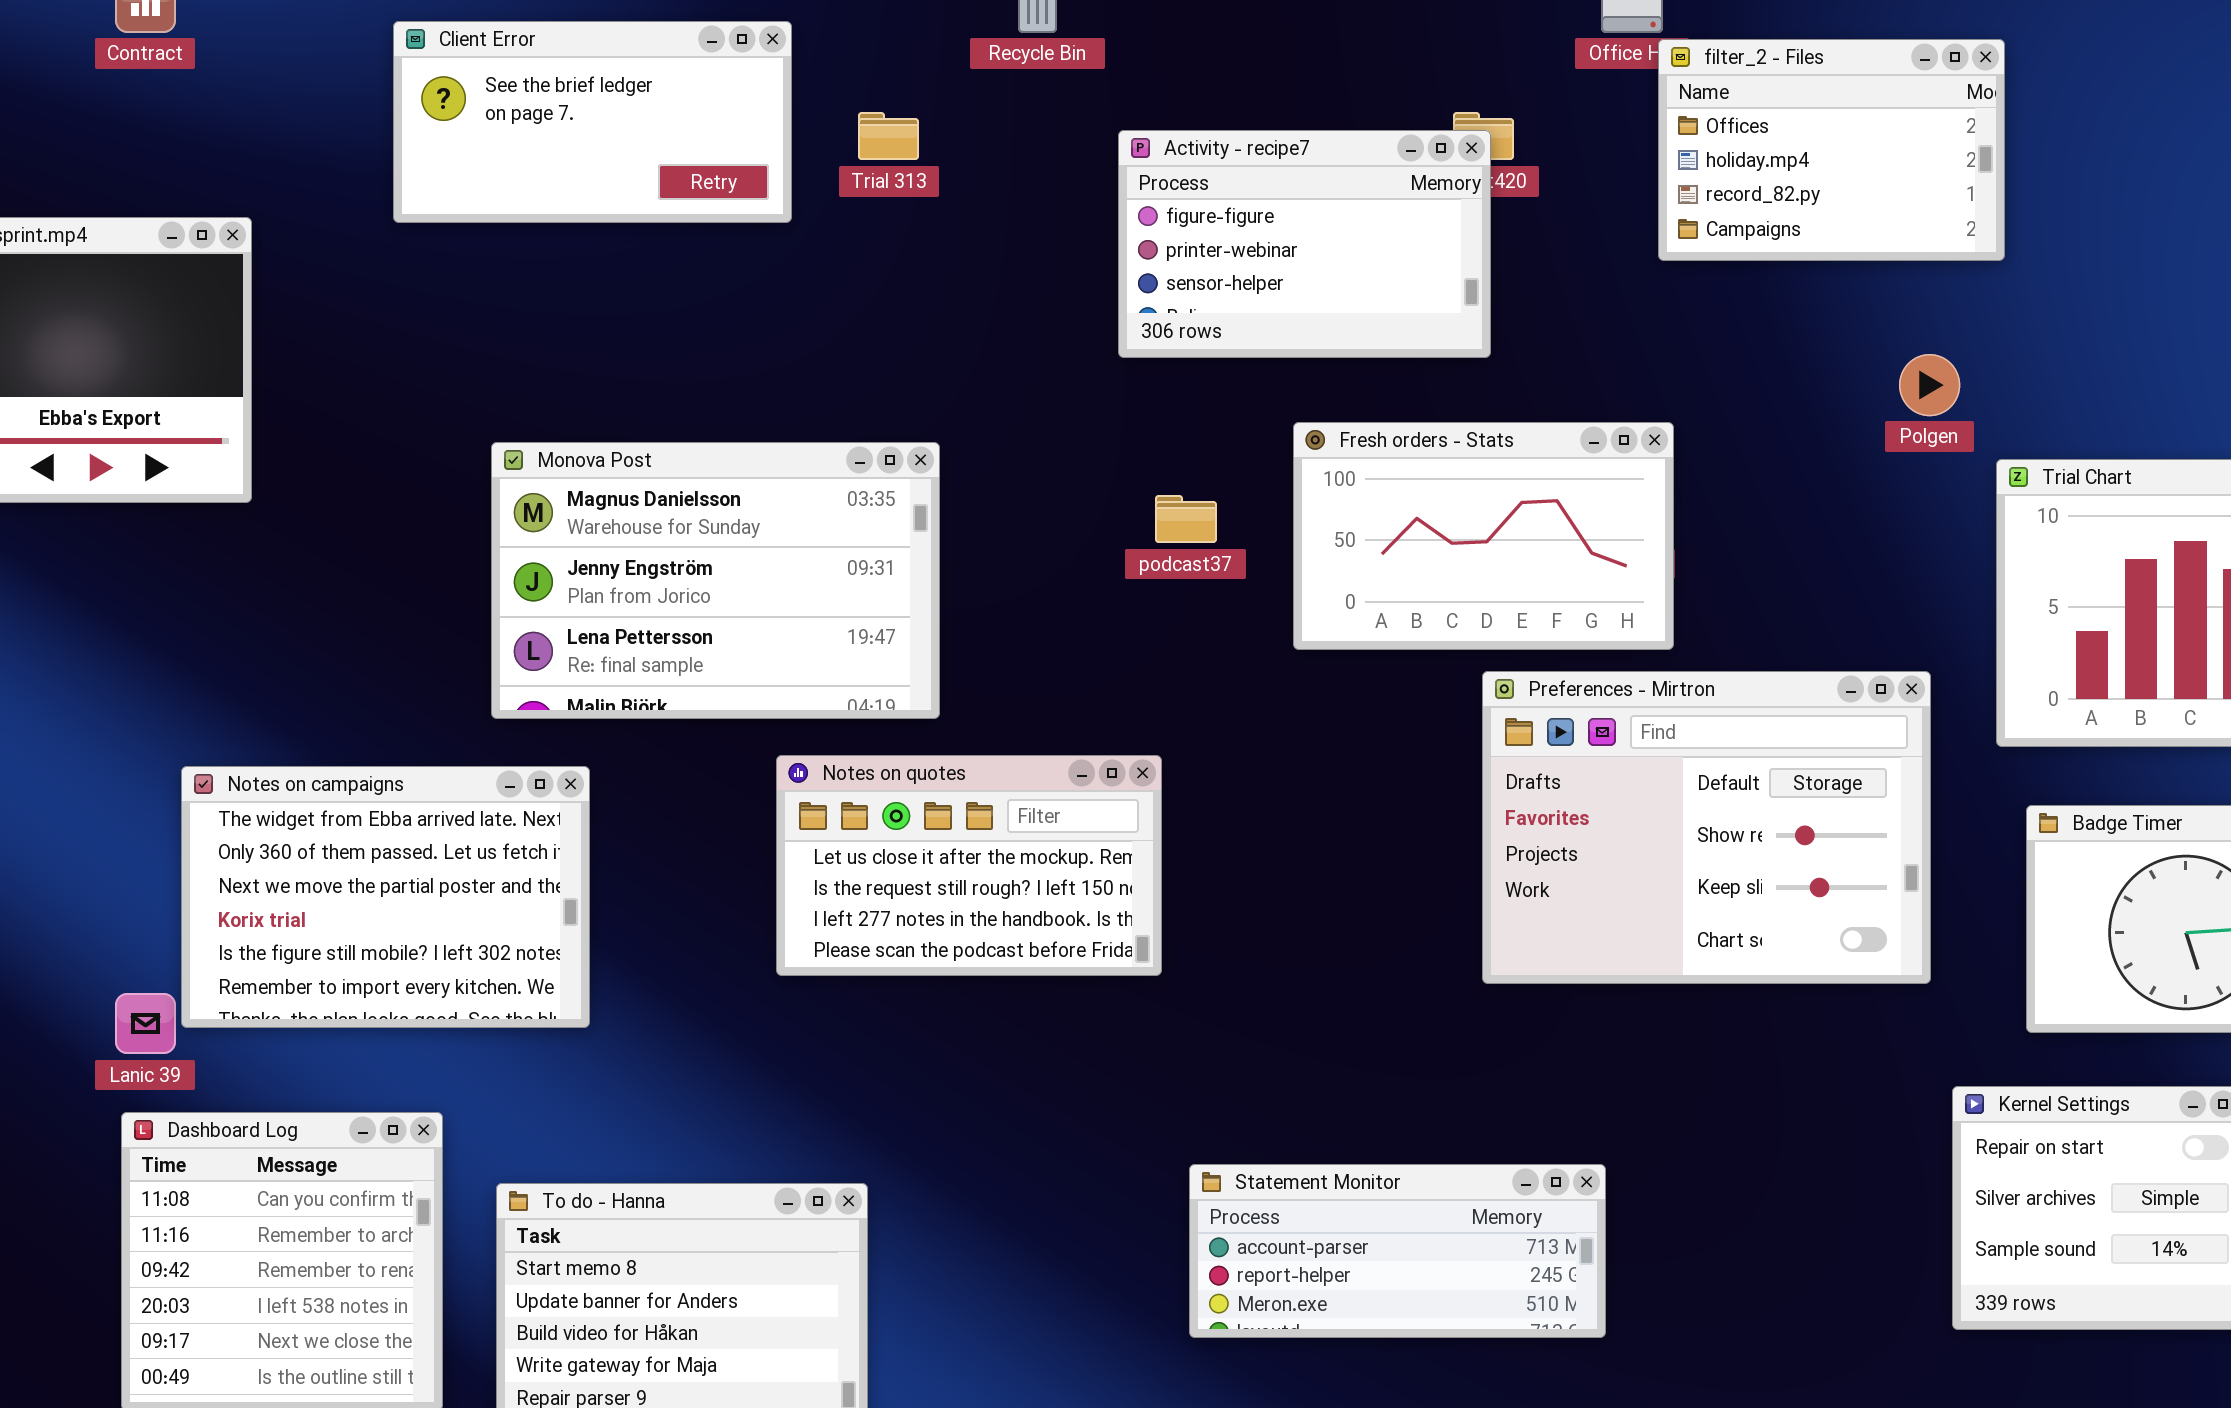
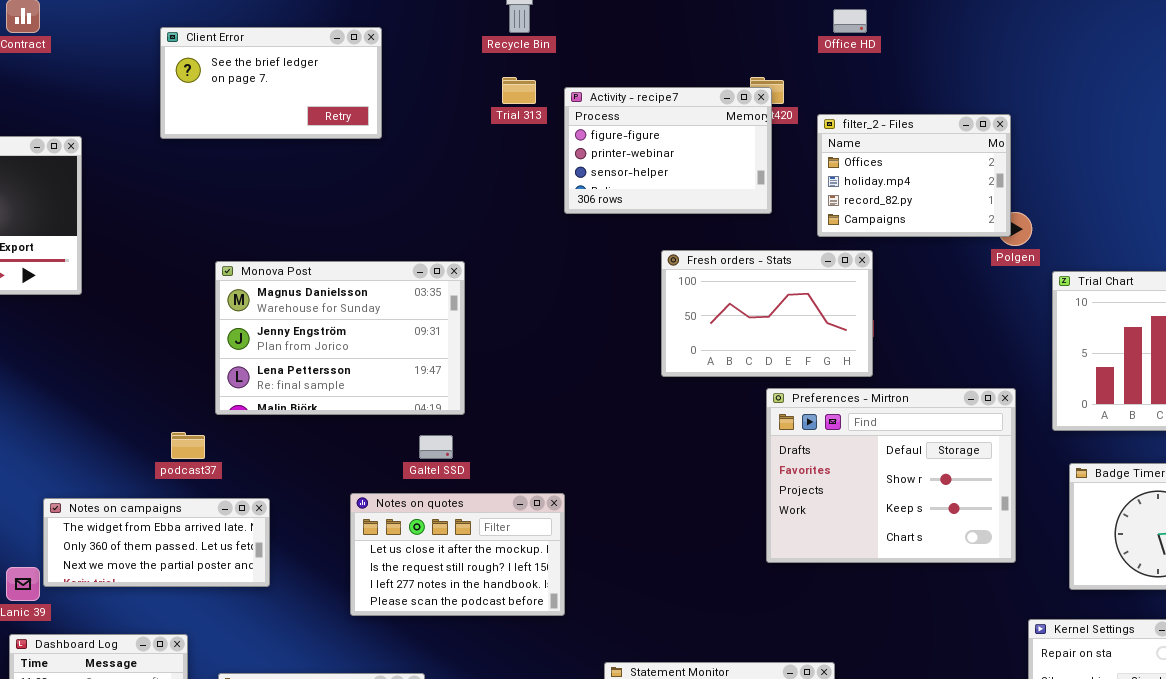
filter_2 - Files: [1658,39,2005,261] -> [817,114,1011,237], moved
Trial 313: [858,112,919,160] -> [502,77,536,104], moved
podcast37: [1155,495,1217,543] -> [171,432,205,459], moved
Notes on quotes: [776,755,1162,976] -> [350,493,565,616], moved
Notes on campaigns: [181,766,590,1028] -> [43,498,270,587], resized

